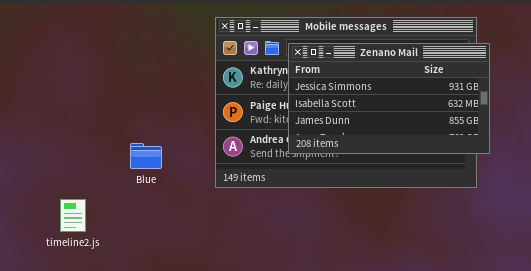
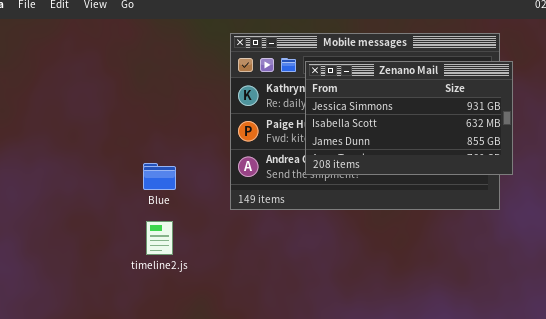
timeline2.js: [60,199,86,232] -> [146,221,173,255], moved

